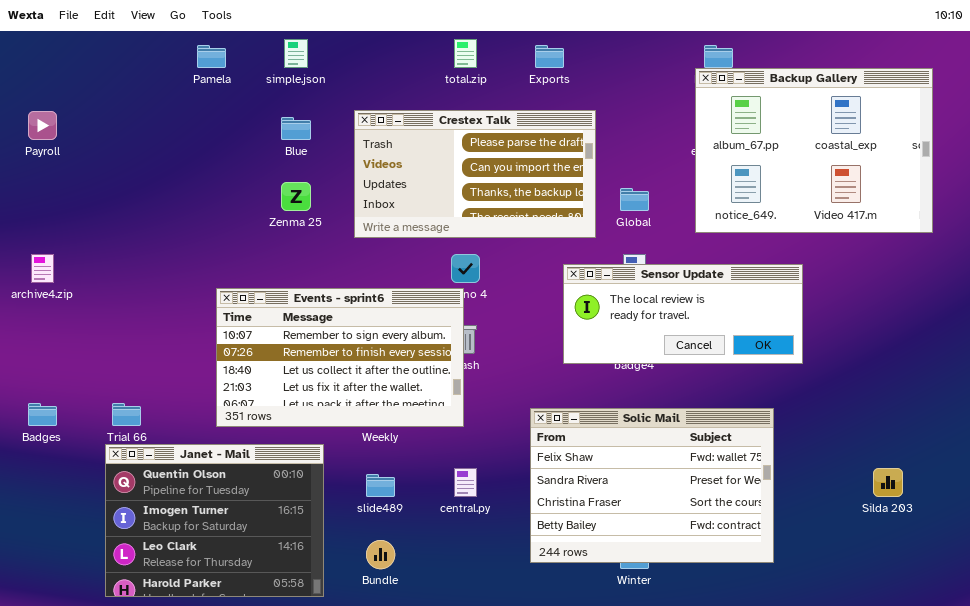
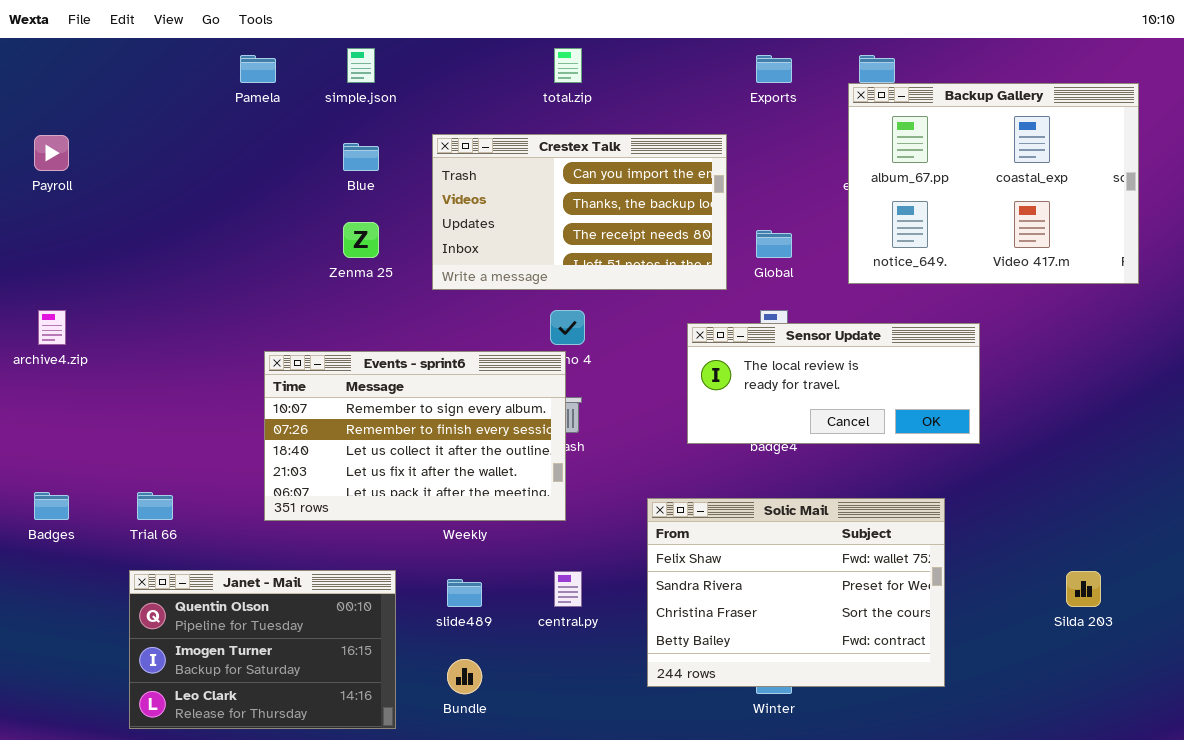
Exports: [535,45,564,68] -> [756,55,792,83], moved
Crestex Talk: [354,110,596,238] -> [432,134,727,290], scrolled down 1 row
Janet - Mail: [105,444,324,597] -> [129,570,396,729], resized

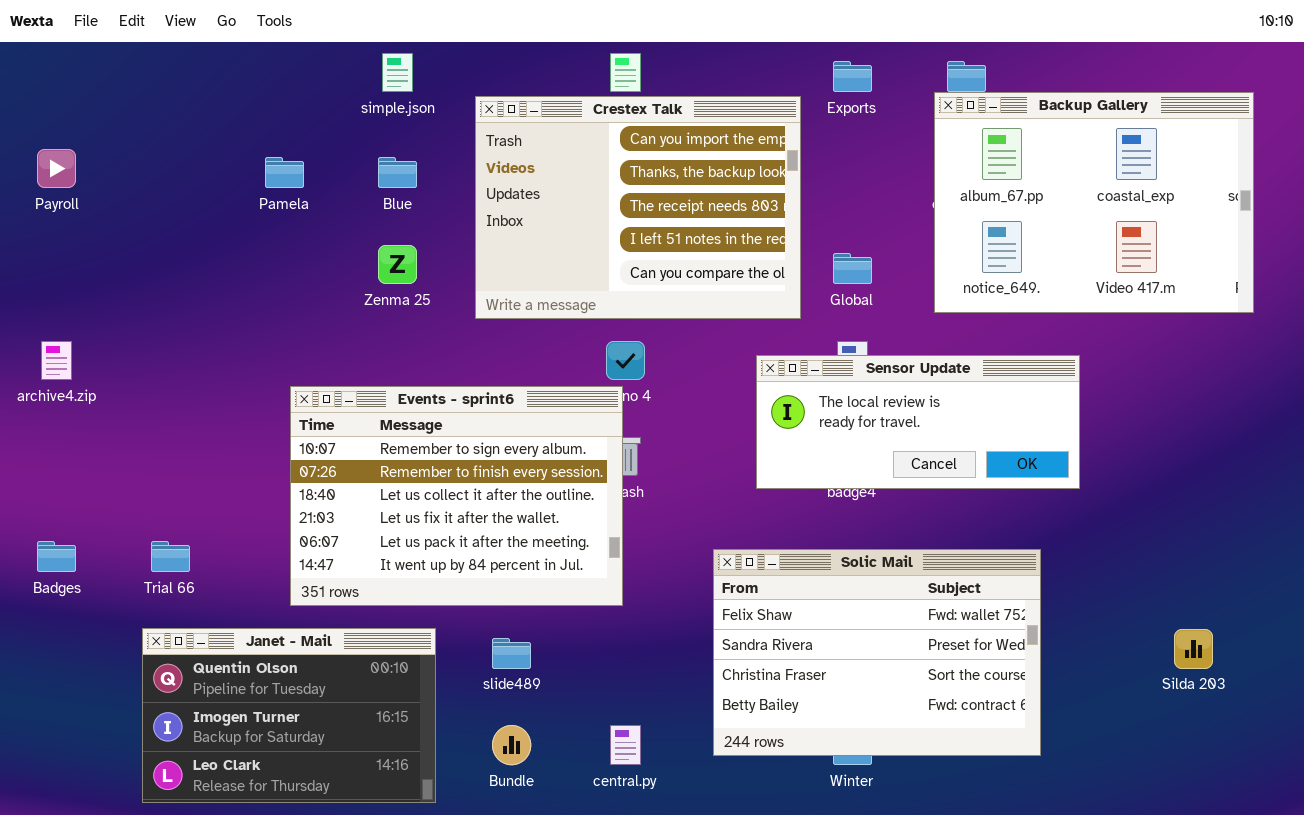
Pamela: [240,55,276,83] -> [265,157,304,188], moved
Crestex Talk: [432,134,727,290] -> [475,96,801,319], resized
Events - sprint6: [264,351,566,521] -> [290,386,623,606], resized
central.py: [554,571,582,607] -> [610,725,641,765], moved

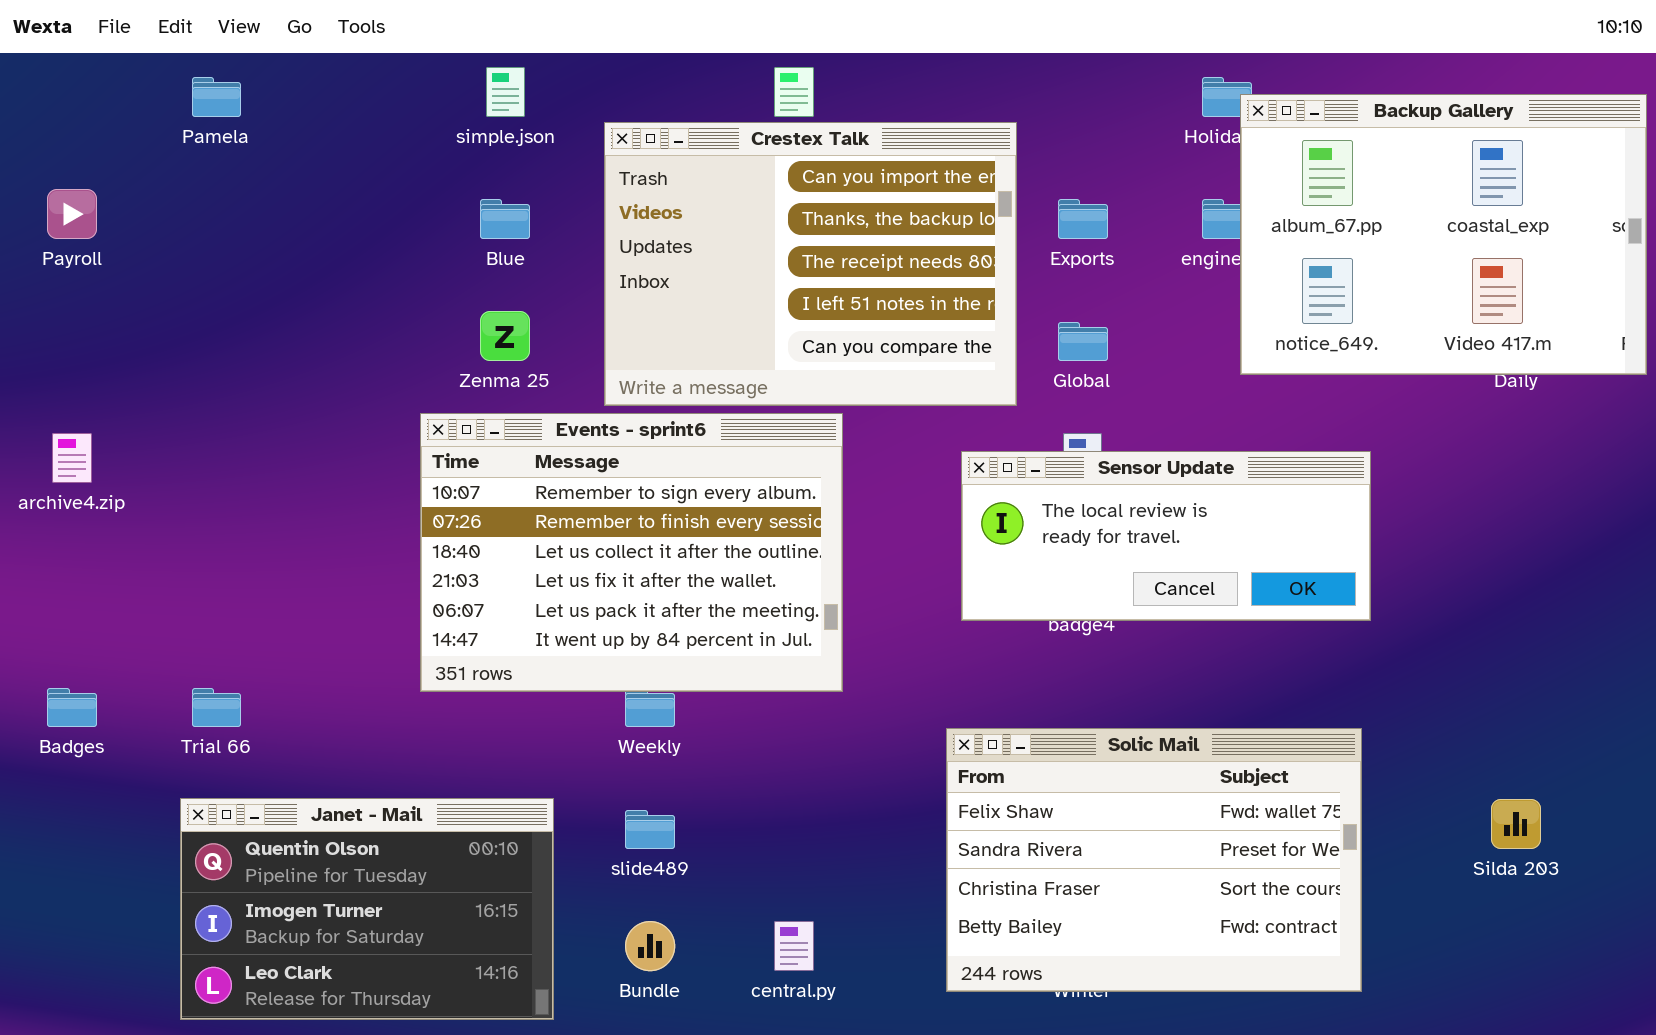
Exports: [833,61,872,92] -> [1058,199,1108,239], moved
Backup Gallery: [934,92,1254,313] -> [1240,94,1647,375], moved
Pamela: [265,157,304,188] -> [192,77,241,117], moved
Events - sprint6: [290,386,623,606] -> [420,413,843,692], moved
Solic Mail: [713,549,1041,756] -> [946,728,1362,992], moved

